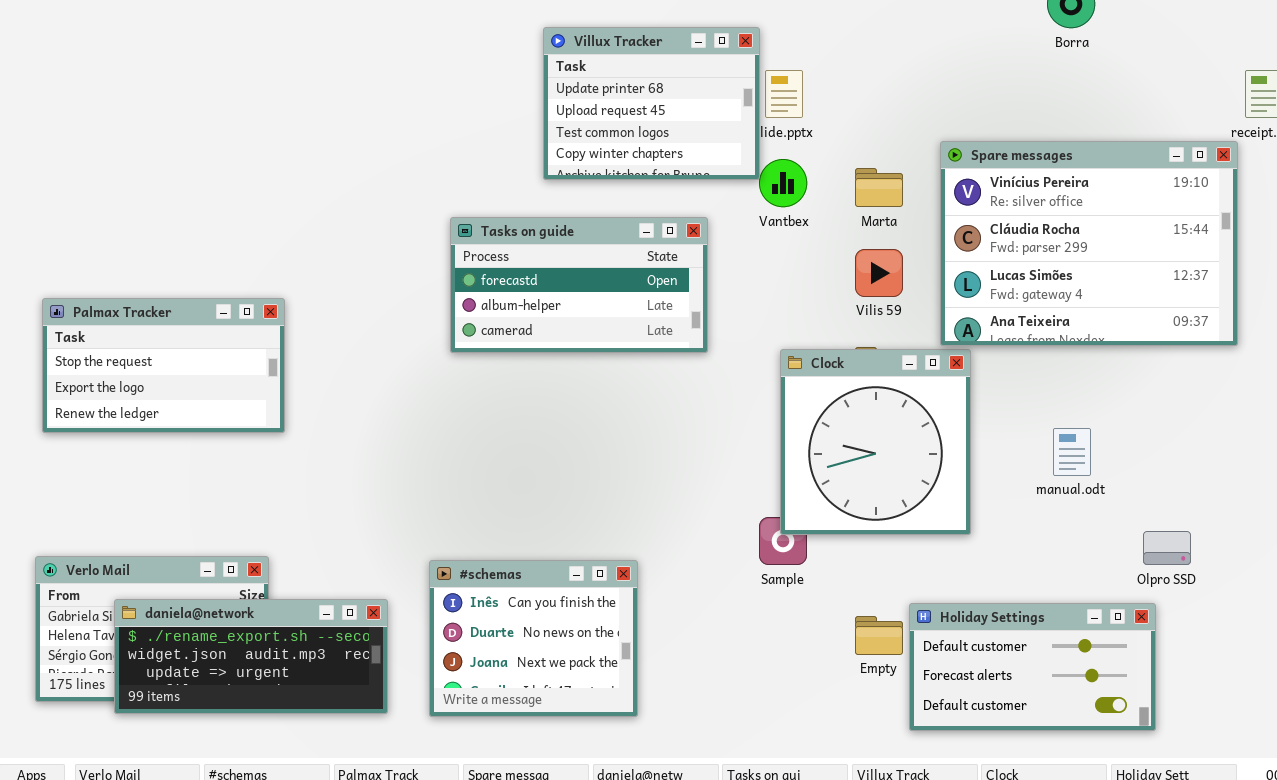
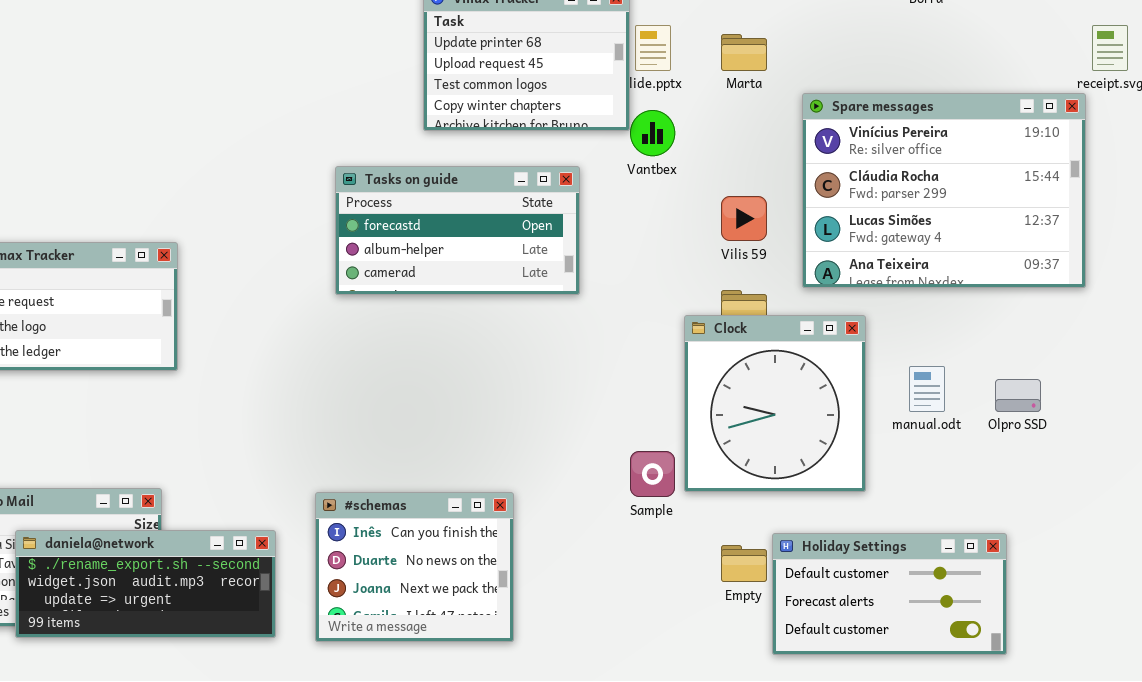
Marta: [855,168,903,207] -> [721,34,767,71], moved
Clock: [780,349,971,535] -> [684,315,866,492], moved
Olpro SSD: [1143,531,1191,565] -> [995,379,1041,412], moved

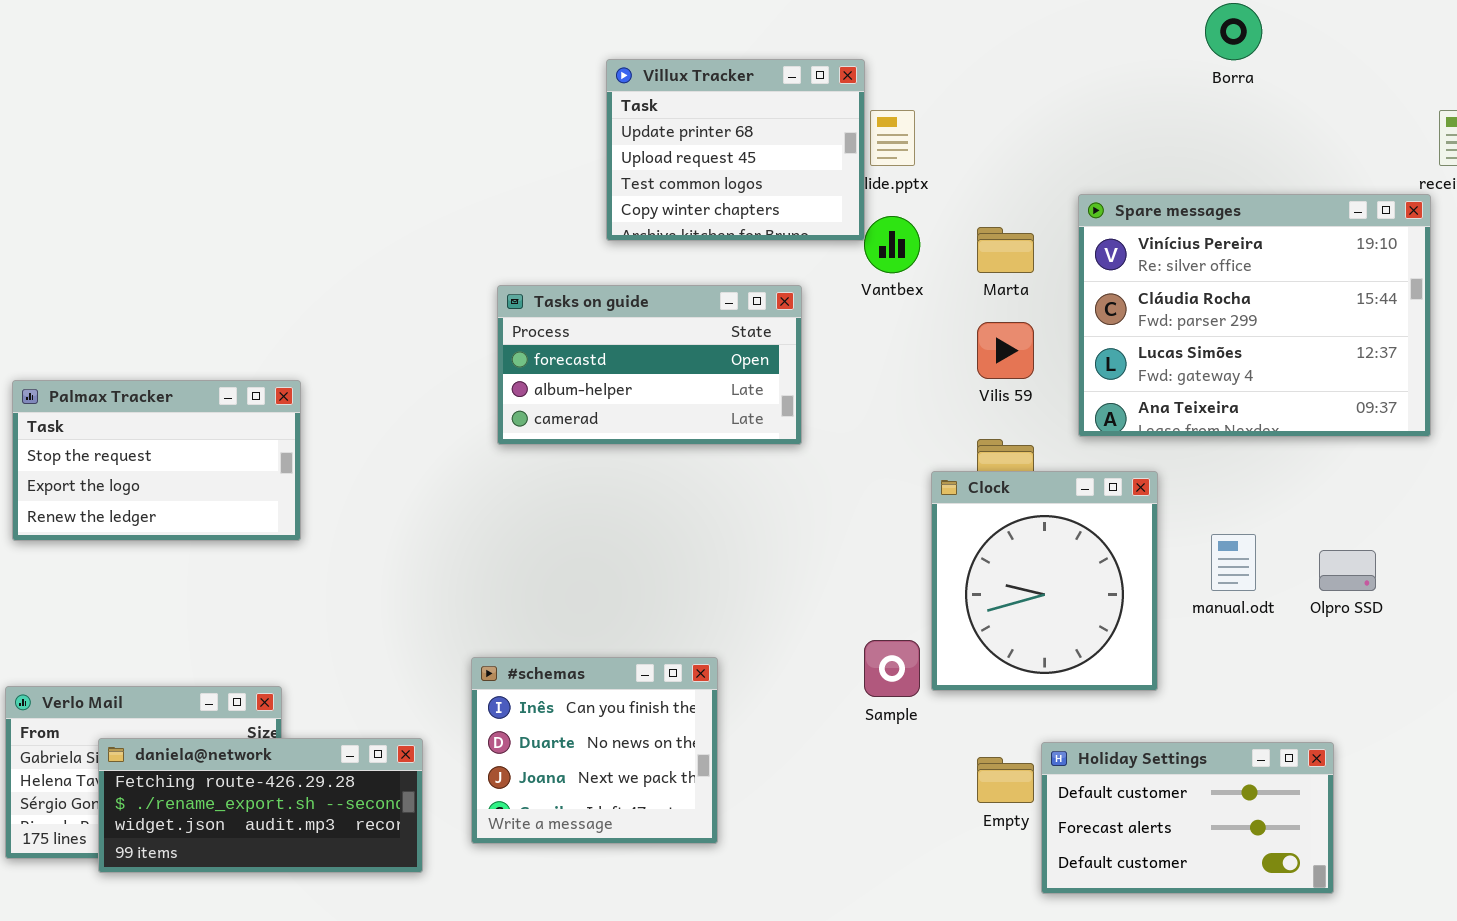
Marta: [721,34,767,71] -> [977,227,1034,273], moved
#schemas: [315,492,514,642] -> [471,657,718,844], moved
daniela@network: [15,530,276,638] -> [98,738,423,873], scrolled up 1 row

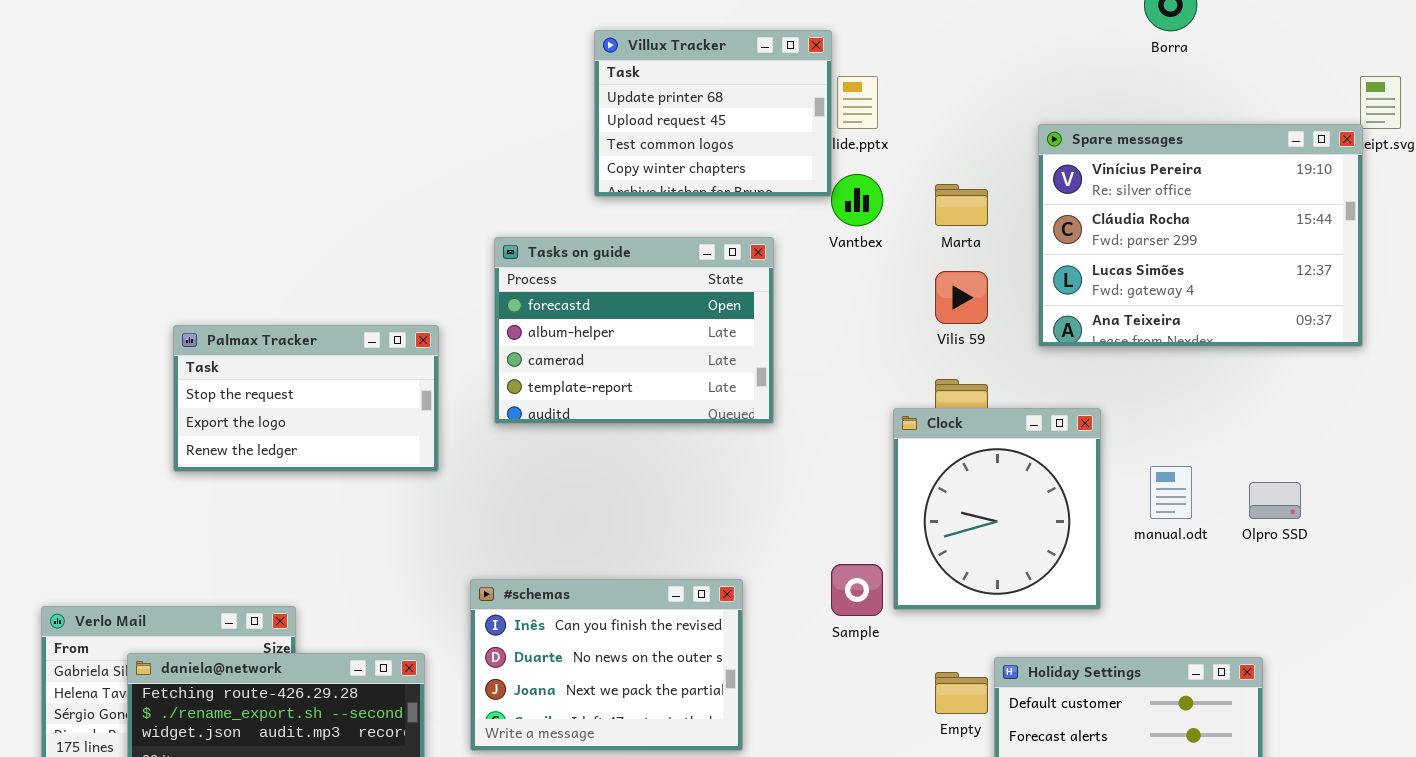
Spare messages: [1078,194,1431,437] -> [1038,124,1363,347], moved
Tasks on guide: [497,285,802,445] -> [494,237,774,424], resized
Palmax Tracker: [12,380,301,541] -> [173,325,439,472], moved
#schemas: [471,657,718,844] -> [470,579,743,751], resized

